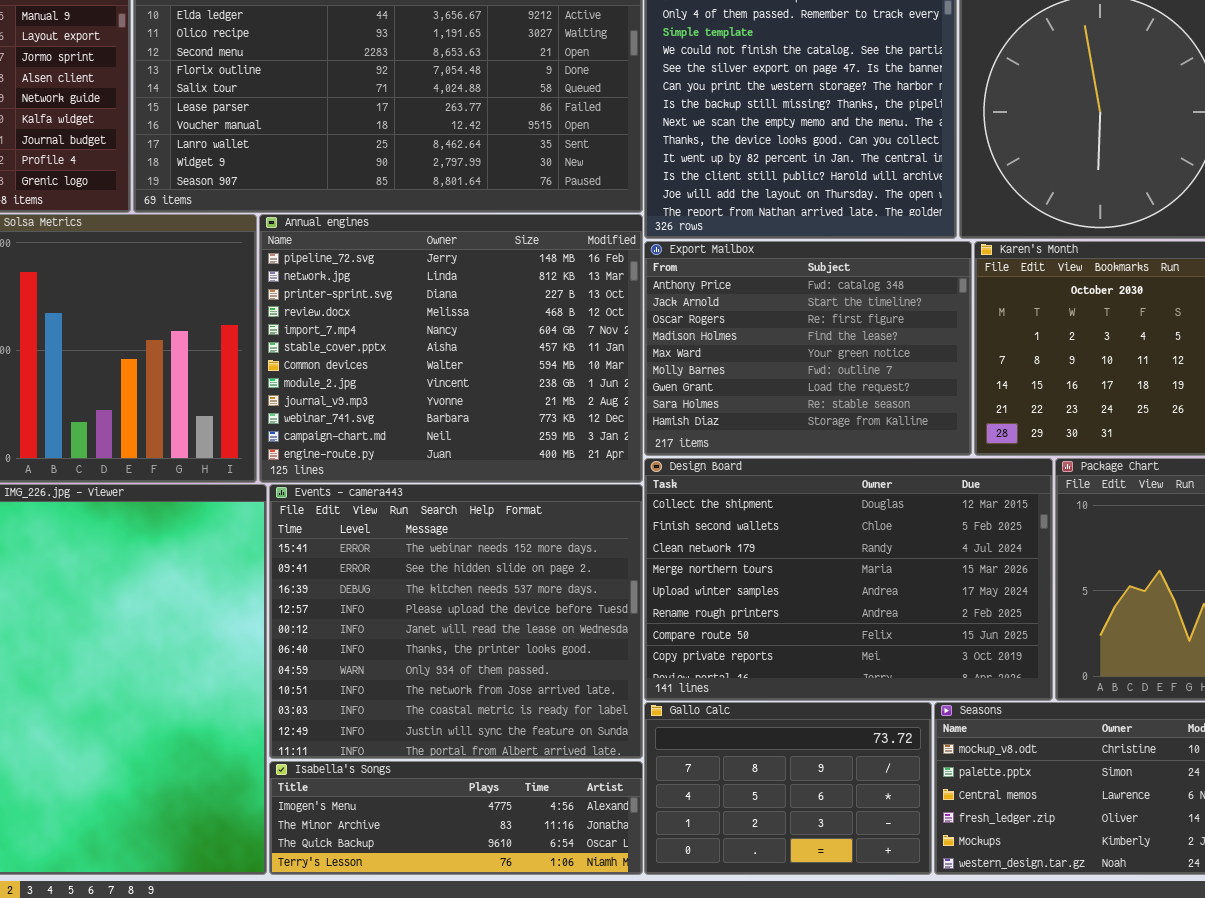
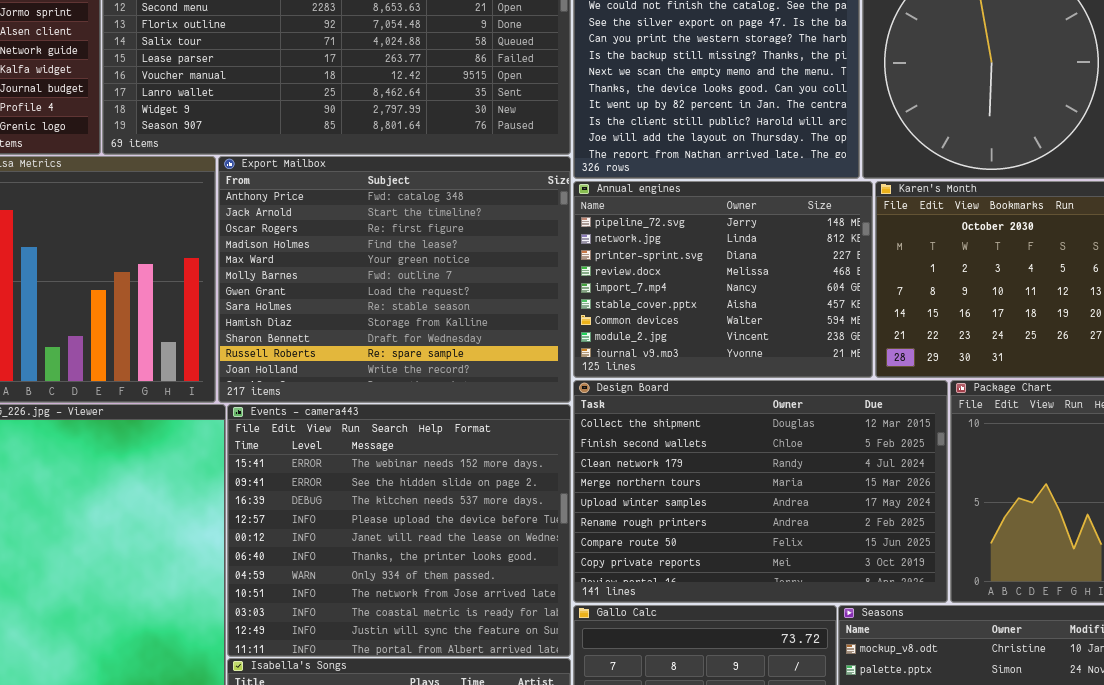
Annual engines: [259,214,643,483] -> [573,181,873,378], moved, resized
Export Mailbox: [644,241,972,456] -> [218,156,571,403], moved, resized

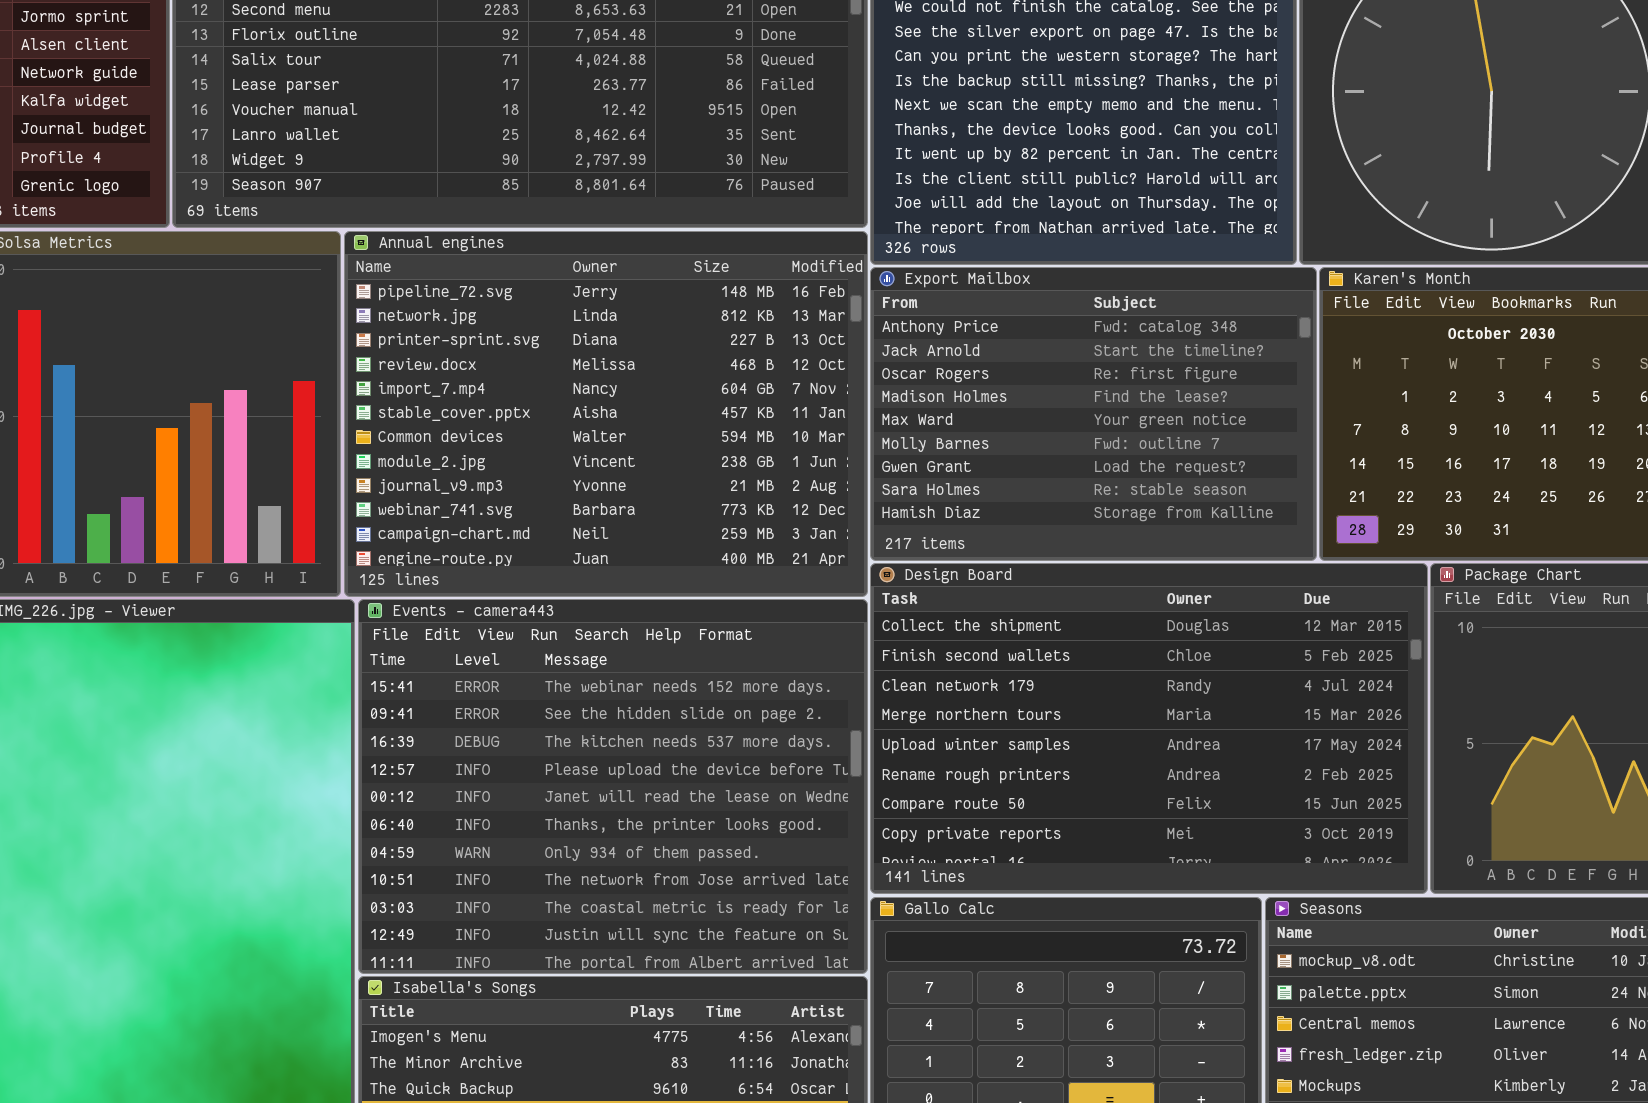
Export Mailbox: [218,156,571,403] -> [870,267,1317,561], moved, resized
Annual engines: [573,181,873,378] -> [344,231,868,597], moved, resized

